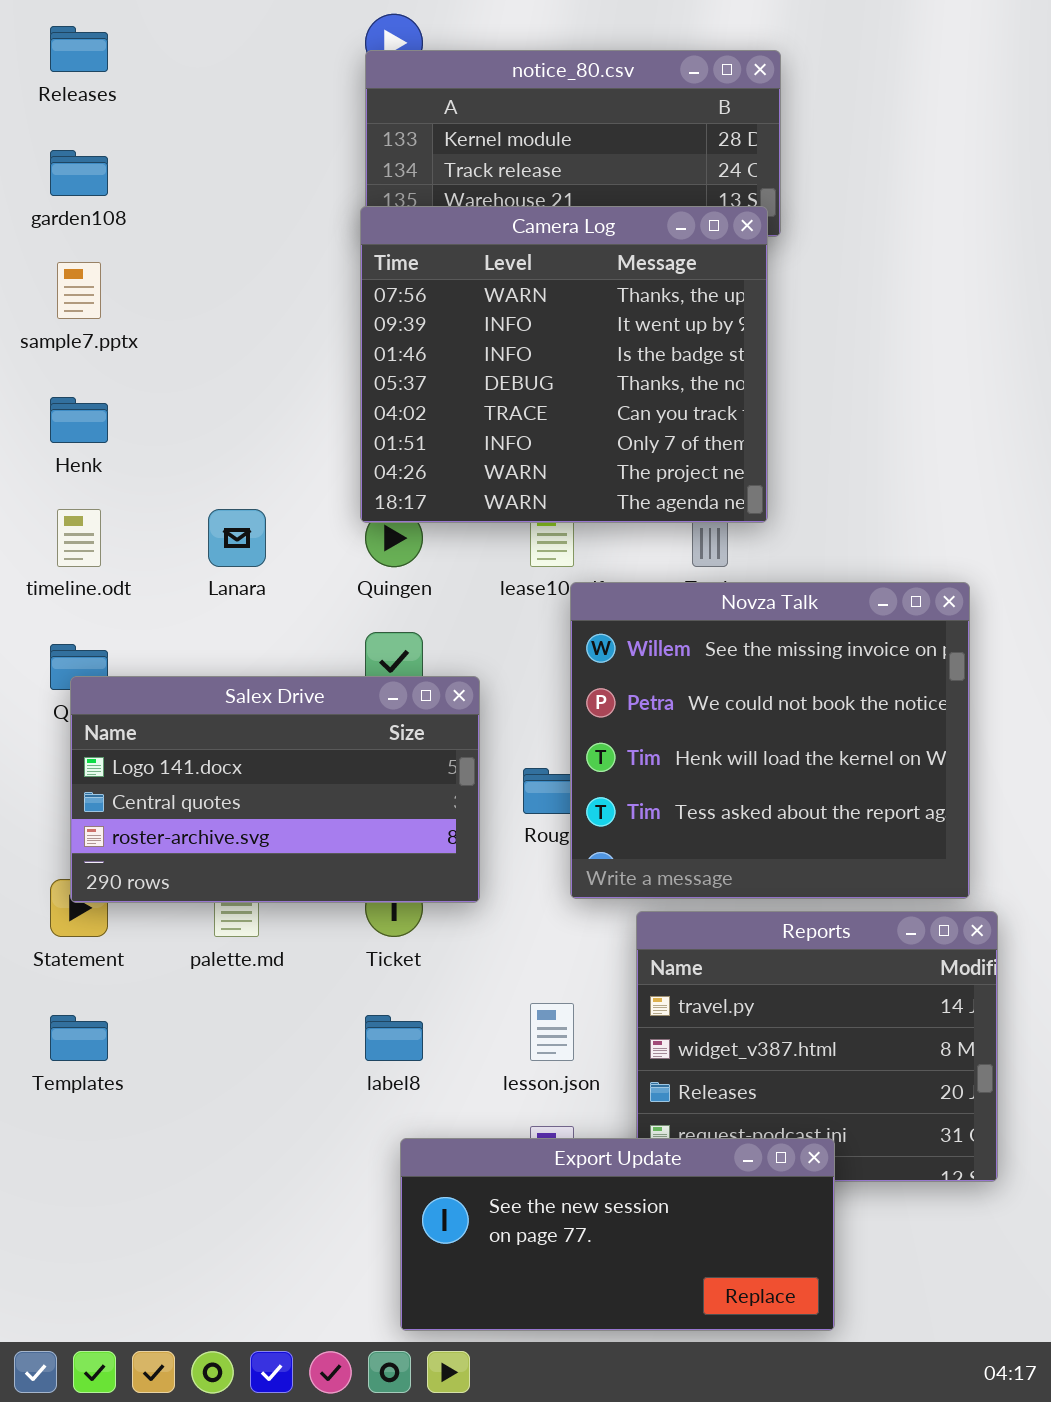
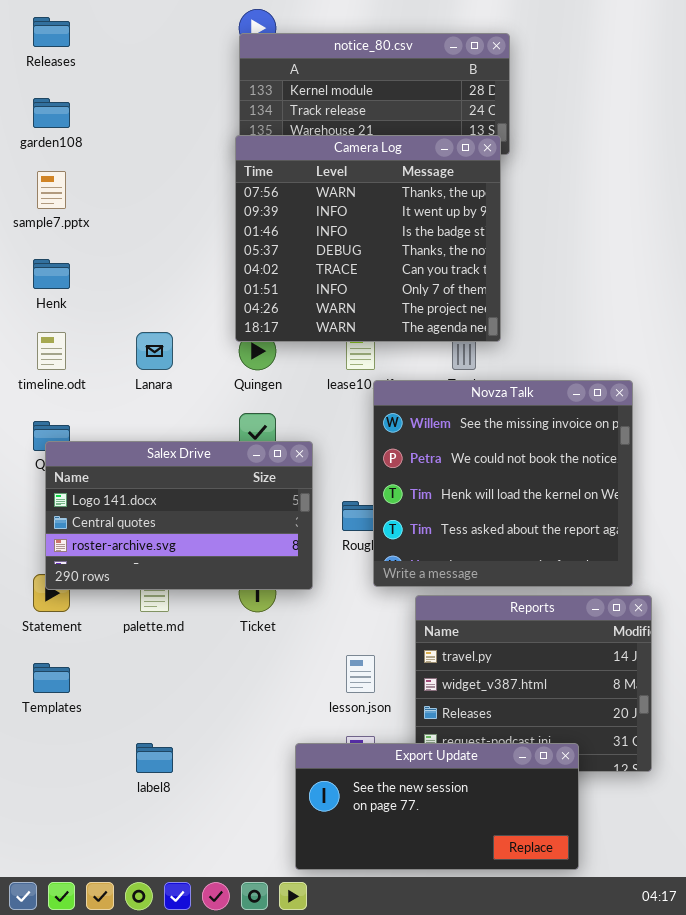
label8: [365,1015,423,1061] -> [136,743,173,773], moved
Export Update: [400,1138,835,1331] -> [295,743,579,870], moved

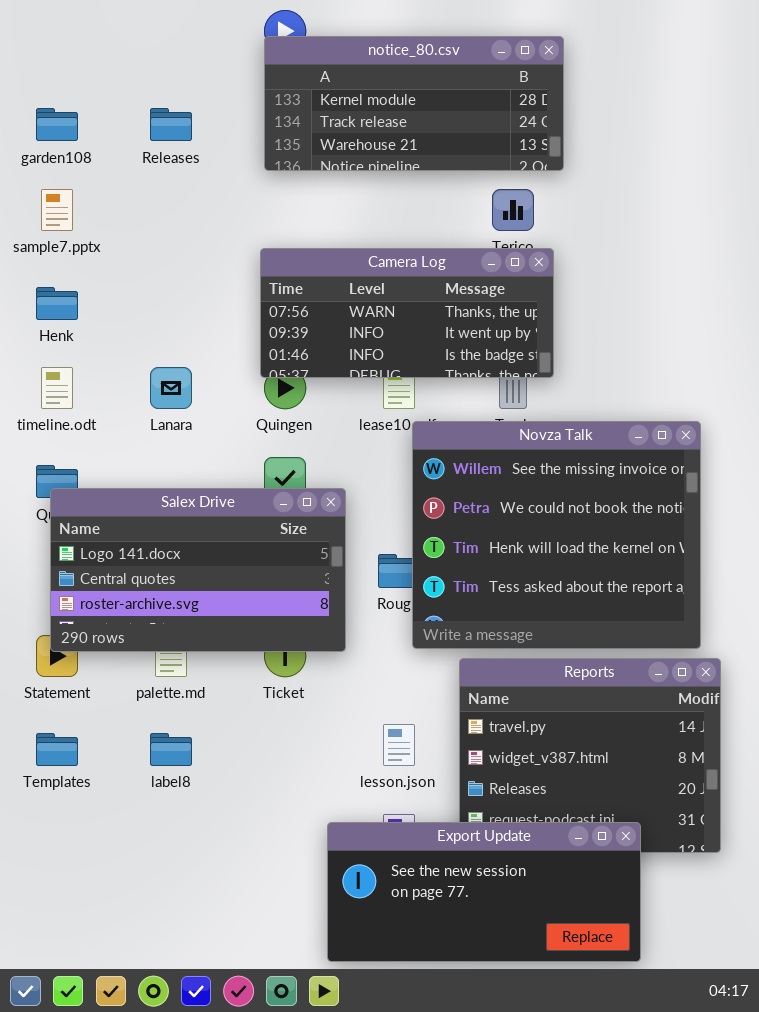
Releases: [33,17,70,47] -> [150,108,192,141], moved
Camera Log: [235,135,501,342] -> [260,248,554,378], resized
label8: [136,743,173,773] -> [150,733,192,766], moved

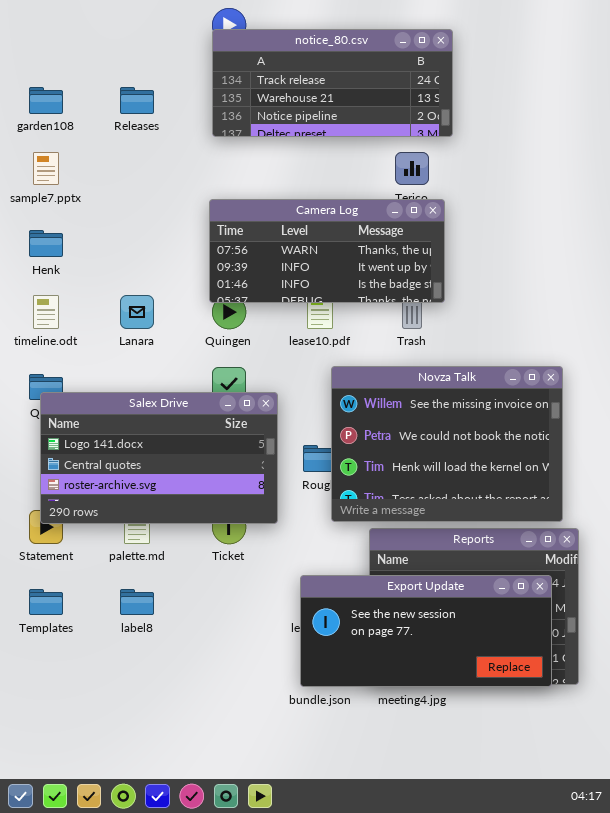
notice_80.csv: [264,36,564,171] -> [212,29,453,137], scrolled down 1 row
Novza Talk: [412,421,701,649] -> [331,366,563,522], resized
Export Update: [327,822,641,962] -> [300,575,552,687], moved

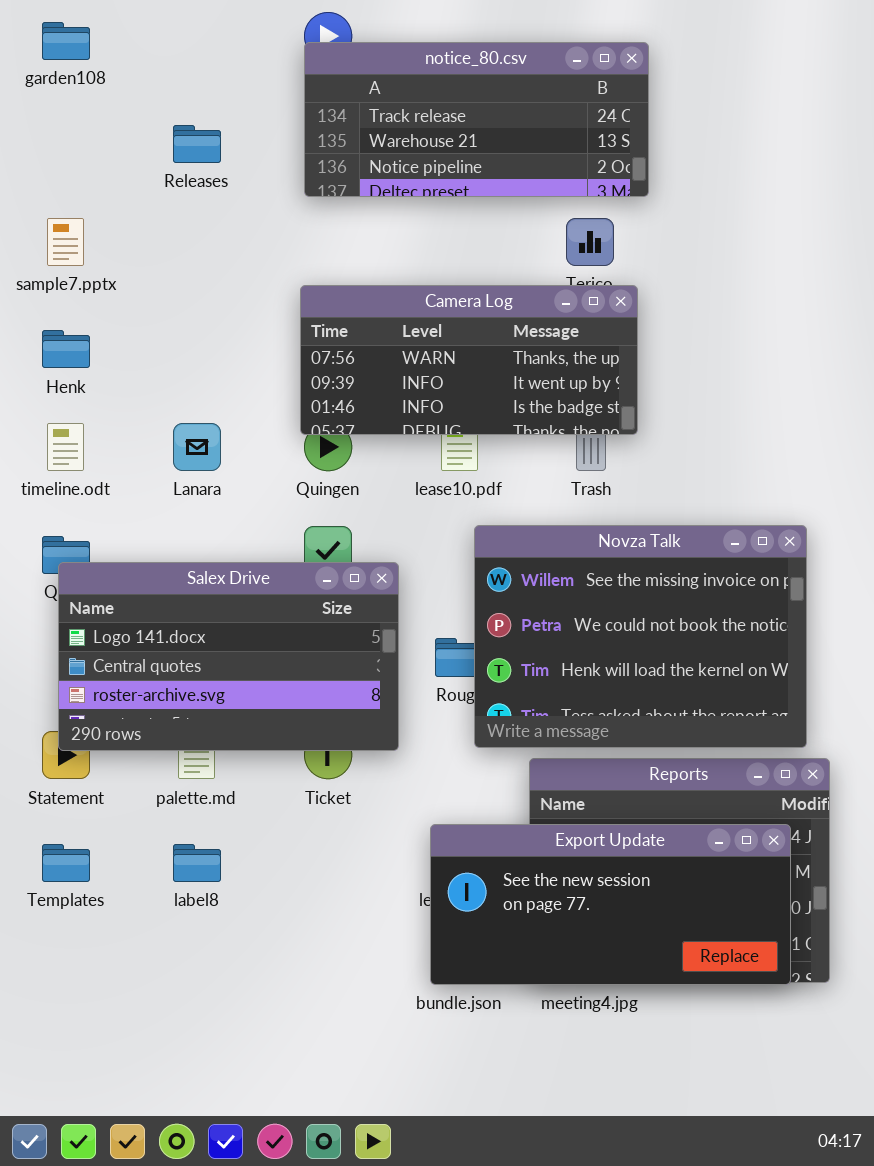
garden108: [29,87,63,114] -> [42,22,90,60], moved

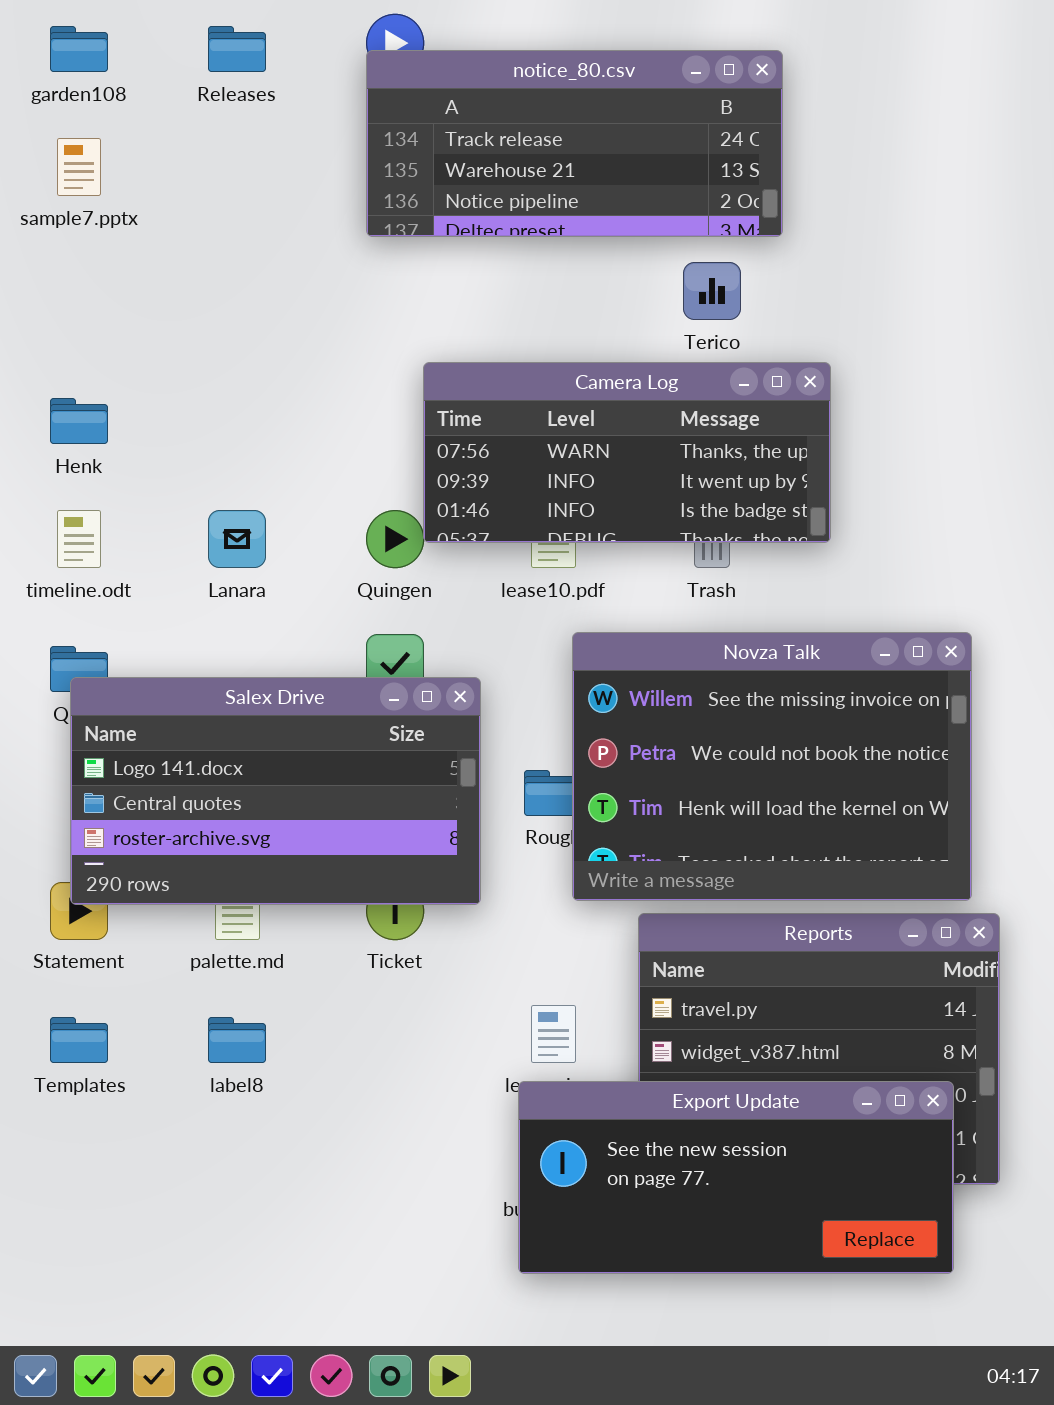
Releases: [173,125,221,163] -> [208,26,266,72], moved
sample7.pptx: [47,218,84,266] -> [57,138,101,196], moved
Camera Log: [300,285,638,435] -> [423,362,831,543], moved
Export Update: [430,824,791,985] -> [518,1081,954,1274], moved

